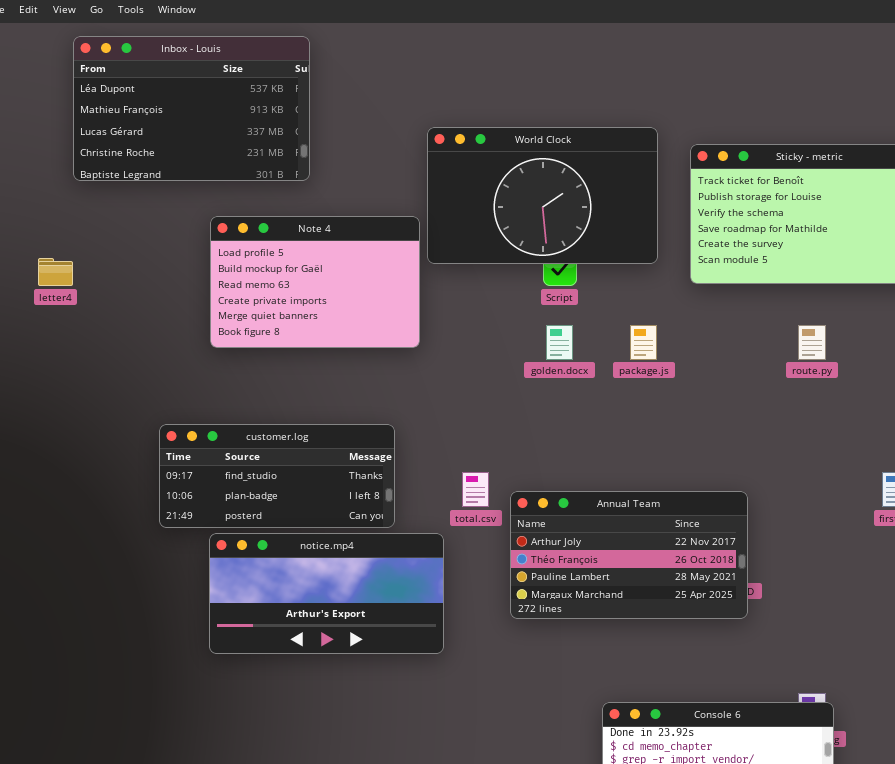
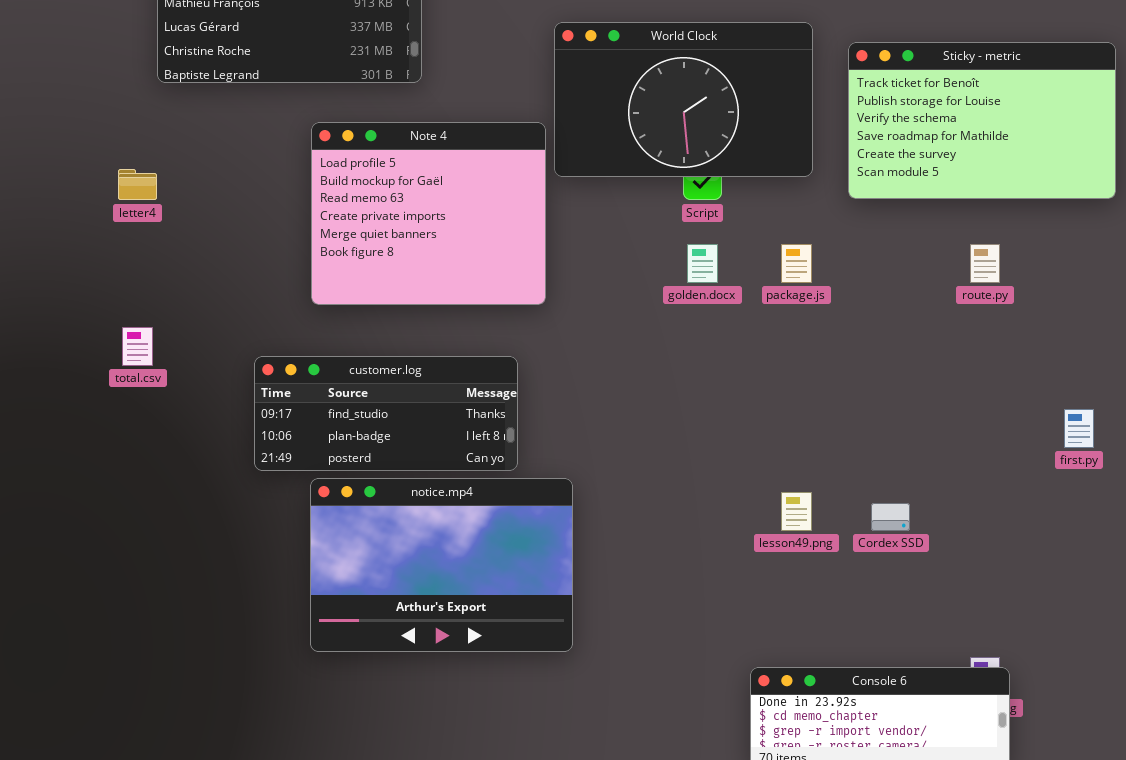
Note 4: [210,216,420,348] -> [311,122,546,305], resized
total.csv: [462,472,489,507] -> [122,327,153,366], moved
Annual Team: [510,491,748,619] -> none, closed
notice.mp4: [209,533,444,654] -> [310,478,573,652], resized

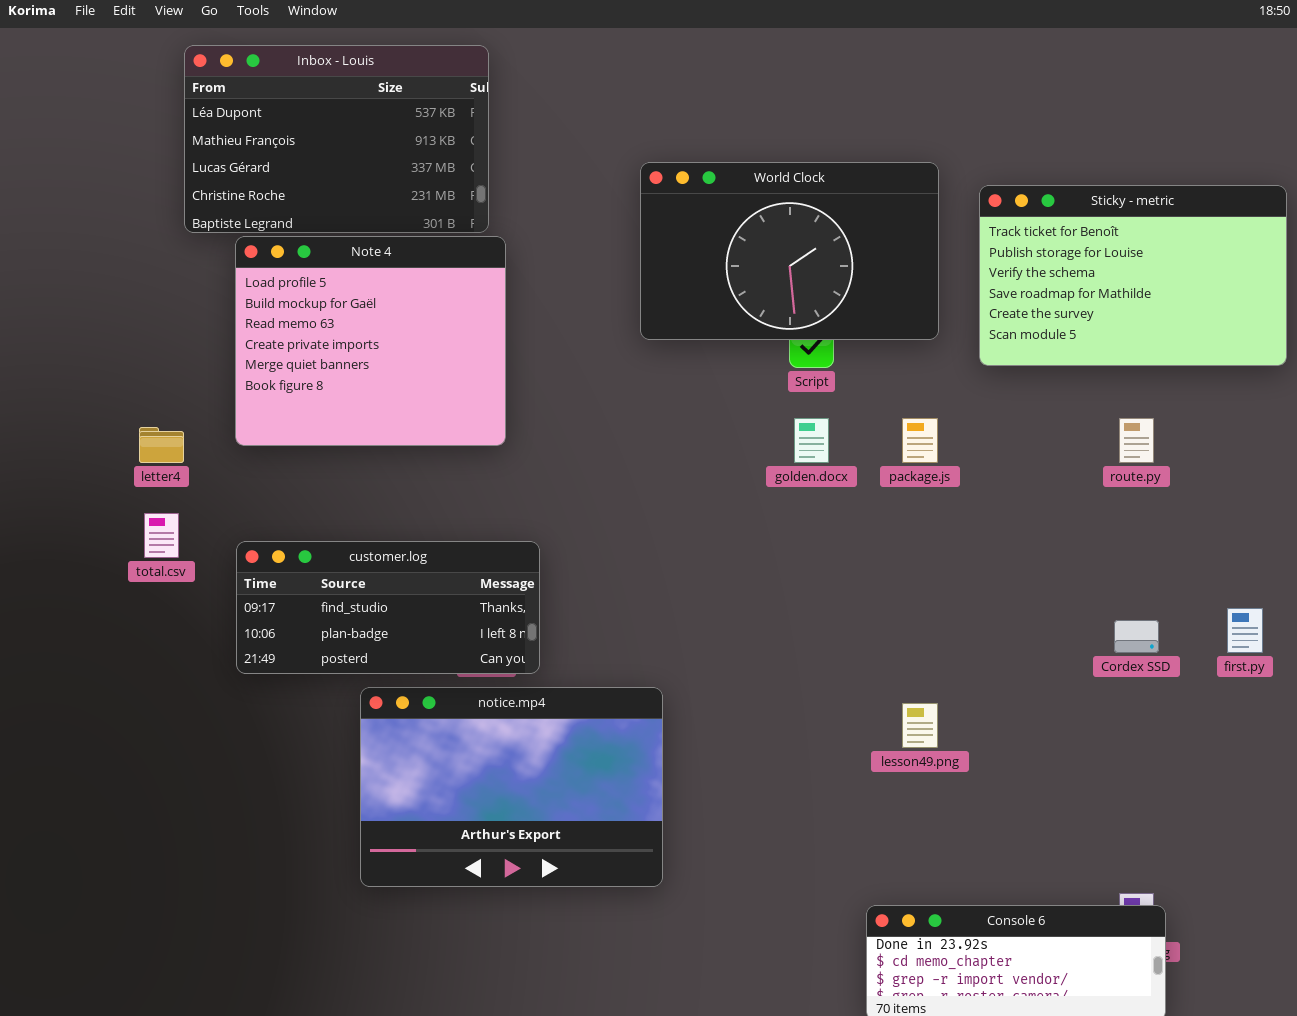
Note 4: [311,122,546,305] -> [235,236,506,446], moved
letter4: [118,169,157,200] -> [139,427,184,463], moved
customer.log: [254,356,518,471] -> [236,541,540,674], moved
Cordex SSD: [871,503,910,531] -> [1114,620,1159,653], moved

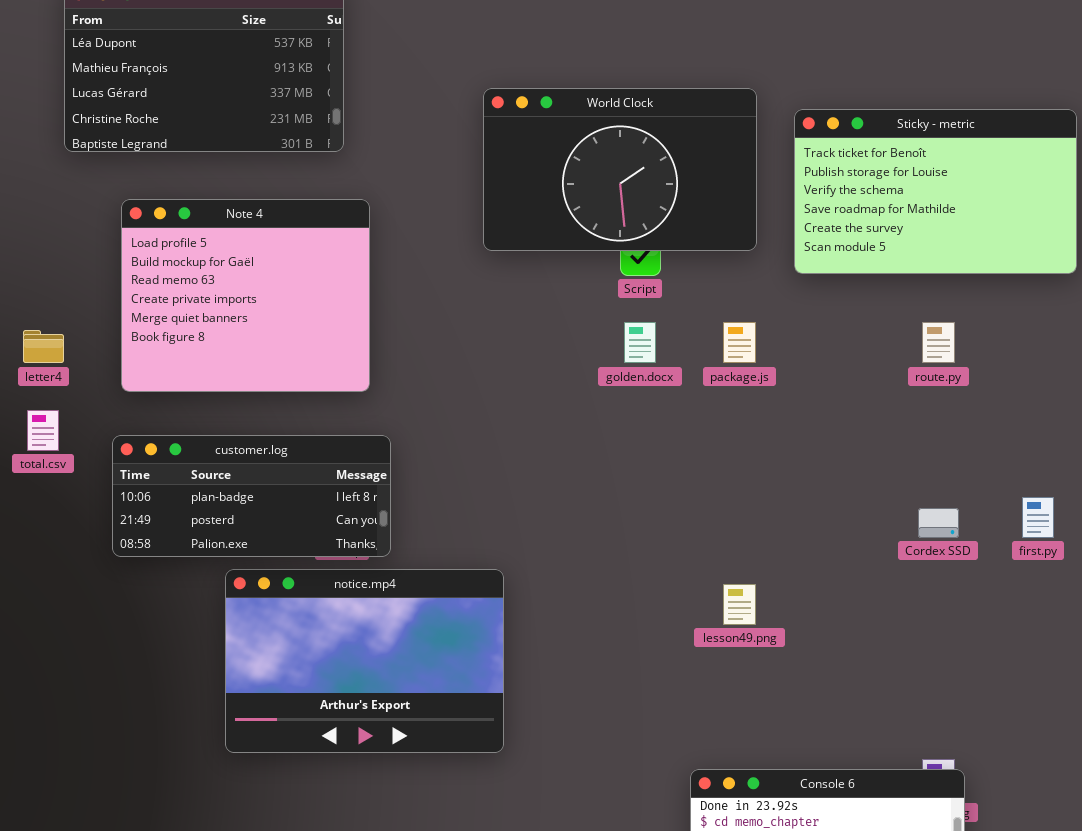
Note 4: [235,236,506,446] -> [121,199,370,392], moved
customer.log: [236,541,540,674] -> [112,435,391,557], scrolled down 1 row

